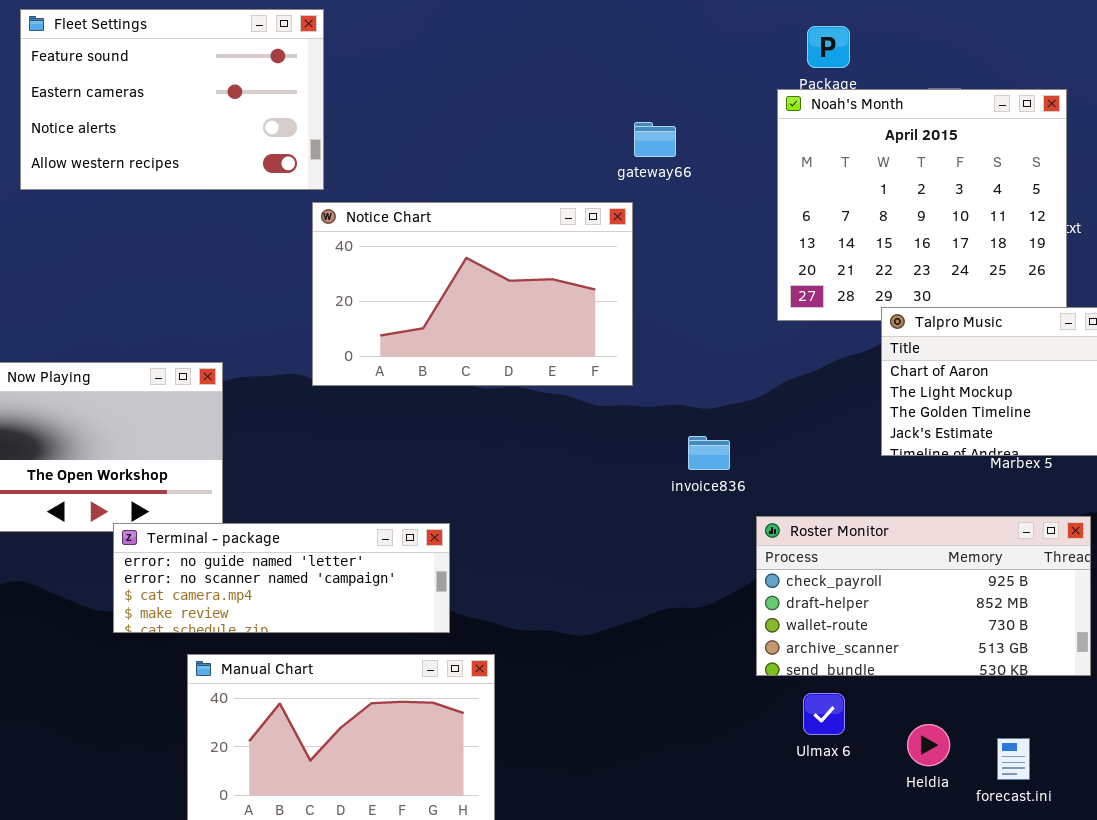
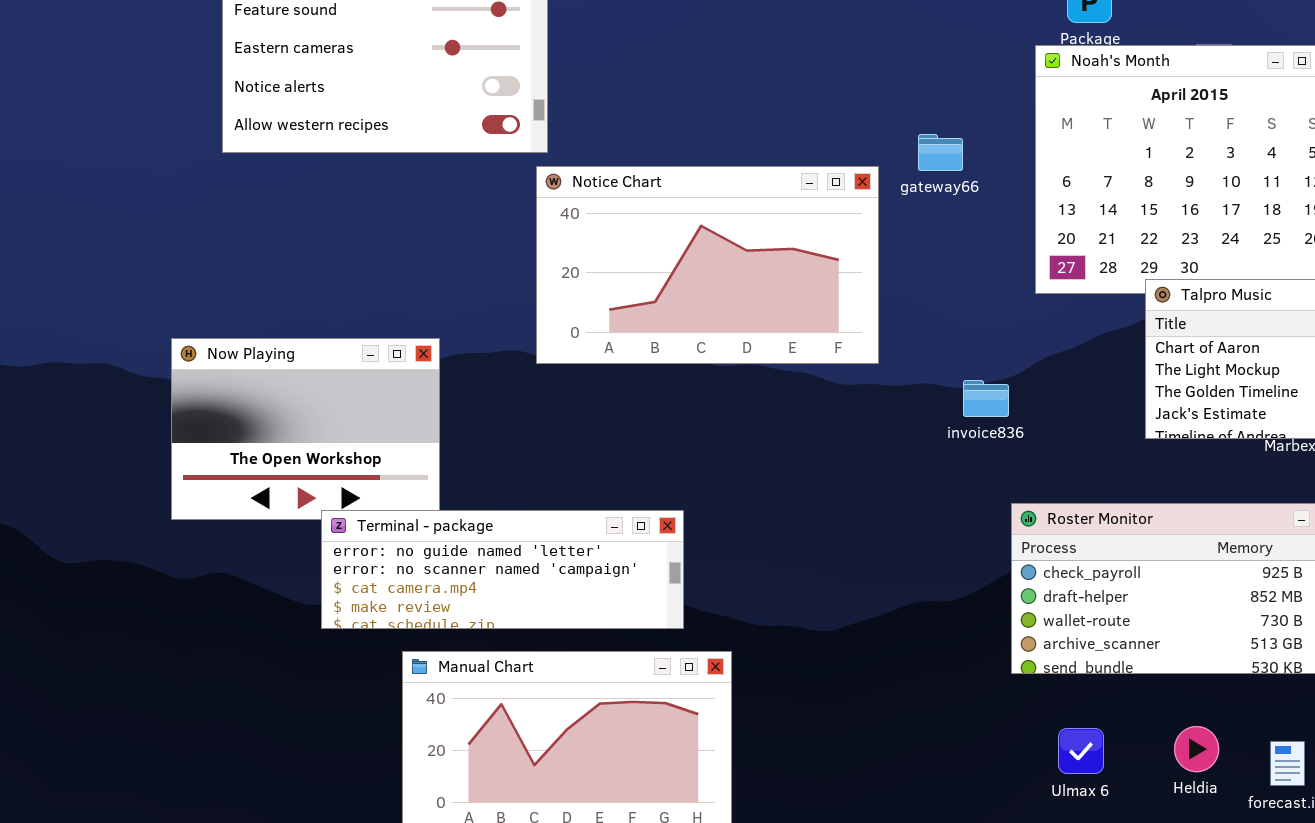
gateway66: [634,122,676,157] -> [918,134,963,171], moved
invoice836: [688,436,730,470] -> [963,380,1009,417], moved
Ulmax 6: [803,693,845,735] -> [1058,728,1104,774], moved

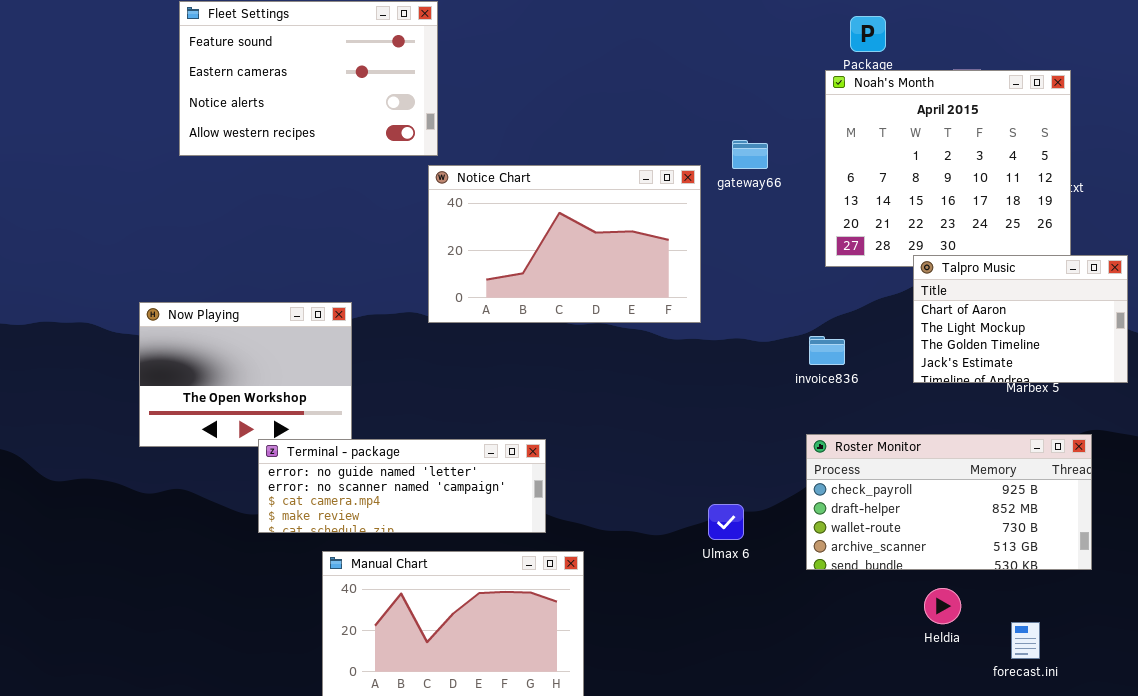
invoice836: [963,380,1009,417] -> [809,336,845,365], moved
Heldia: [1174,726,1219,772] -> [924,588,961,624], moved
Ulmax 6: [1058,728,1104,774] -> [708,504,744,540], moved

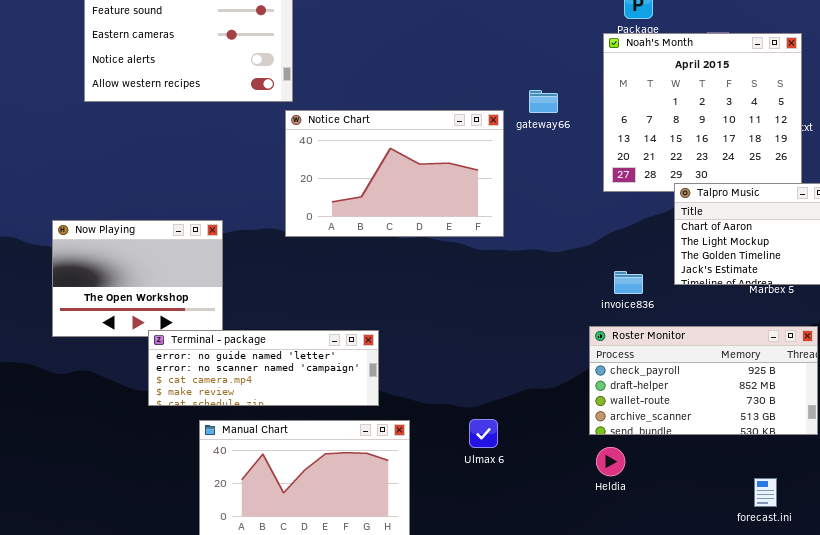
invoice836: [809,336,845,365] -> [614,271,643,294], moved
Ulmax 6: [708,504,744,540] -> [469,419,498,448], moved
Heldia: [924,588,961,624] -> [596,447,625,476], moved

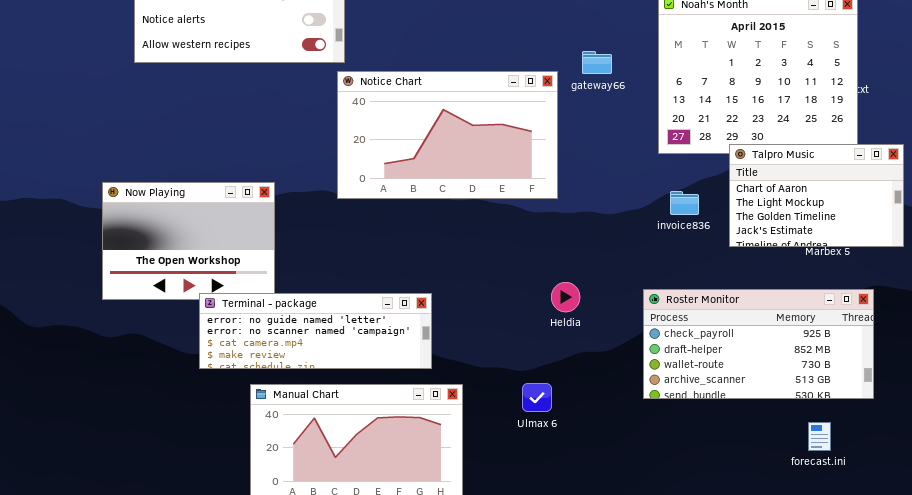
invoice836: [614,271,643,294] -> [670,191,699,215], moved
Heldia: [596,447,625,476] -> [551,282,580,312], moved
forecast.ini: [754,478,777,507] -> [808,422,831,451], moved

